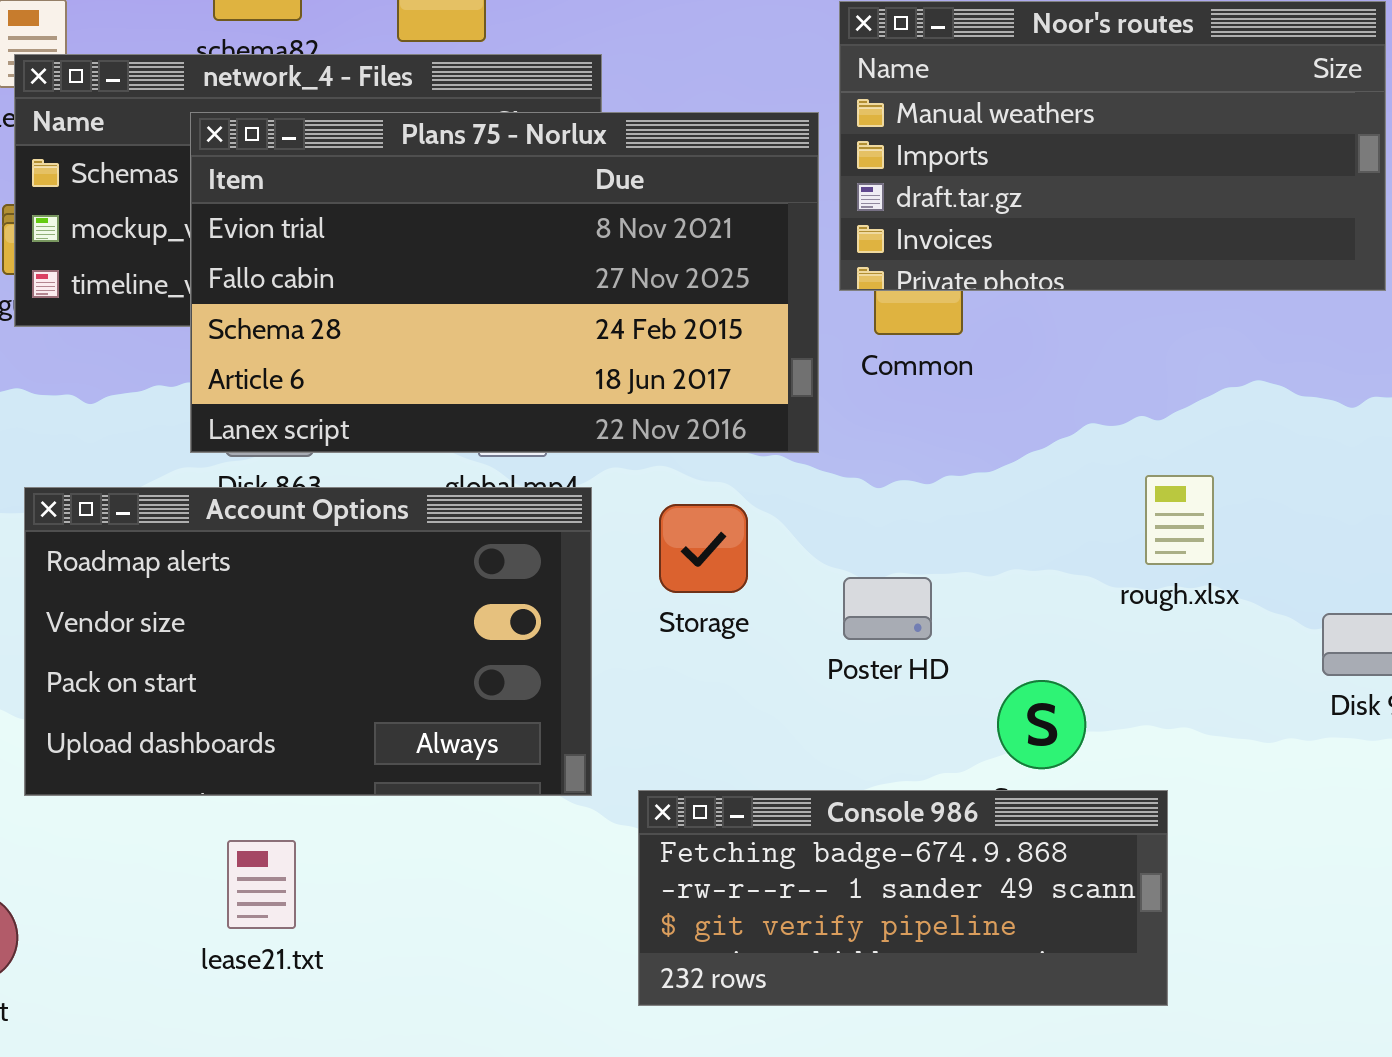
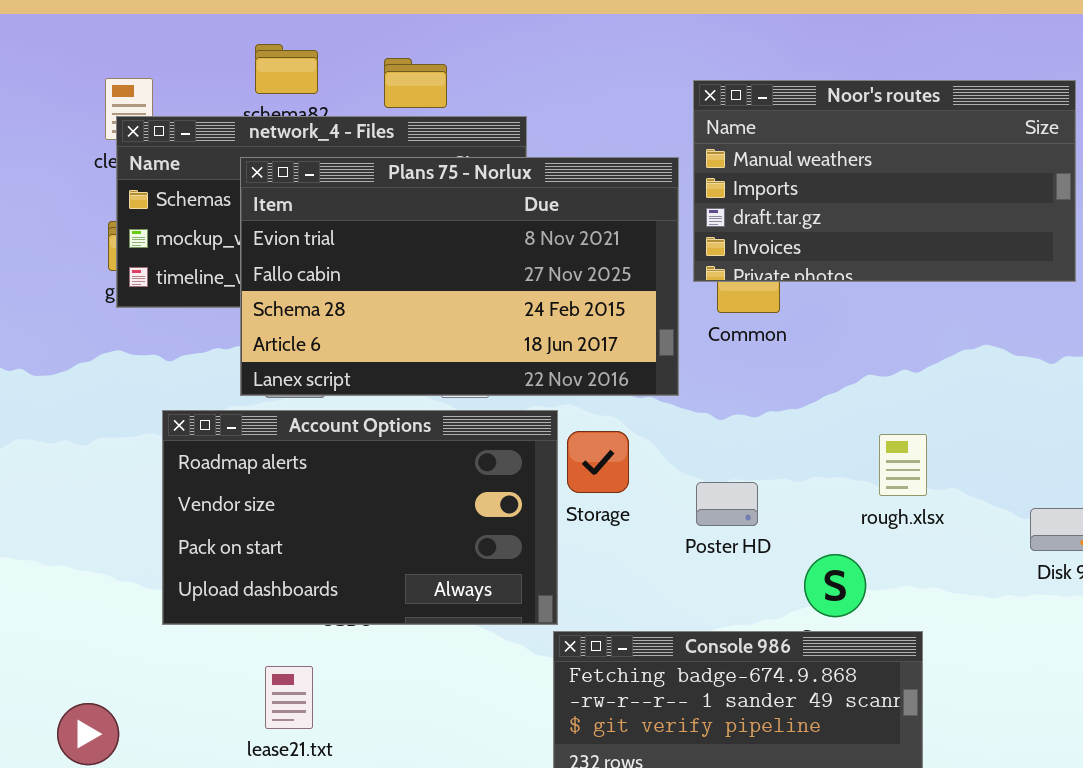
rough.xlsx: [1145,475,1214,565] -> [879,434,927,496], moved
Account Options: [24,487,592,796] -> [162,410,558,625], moved

